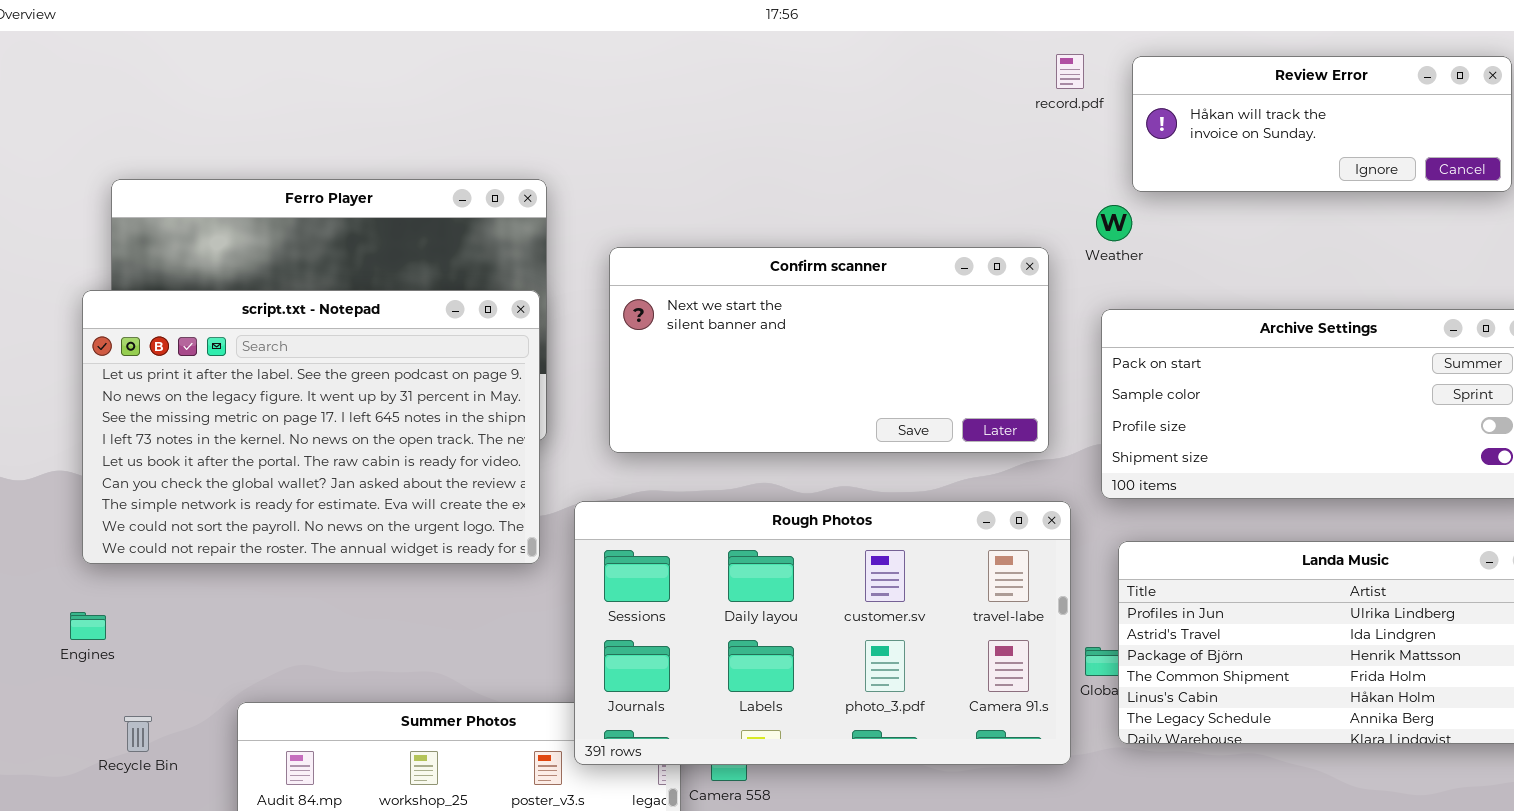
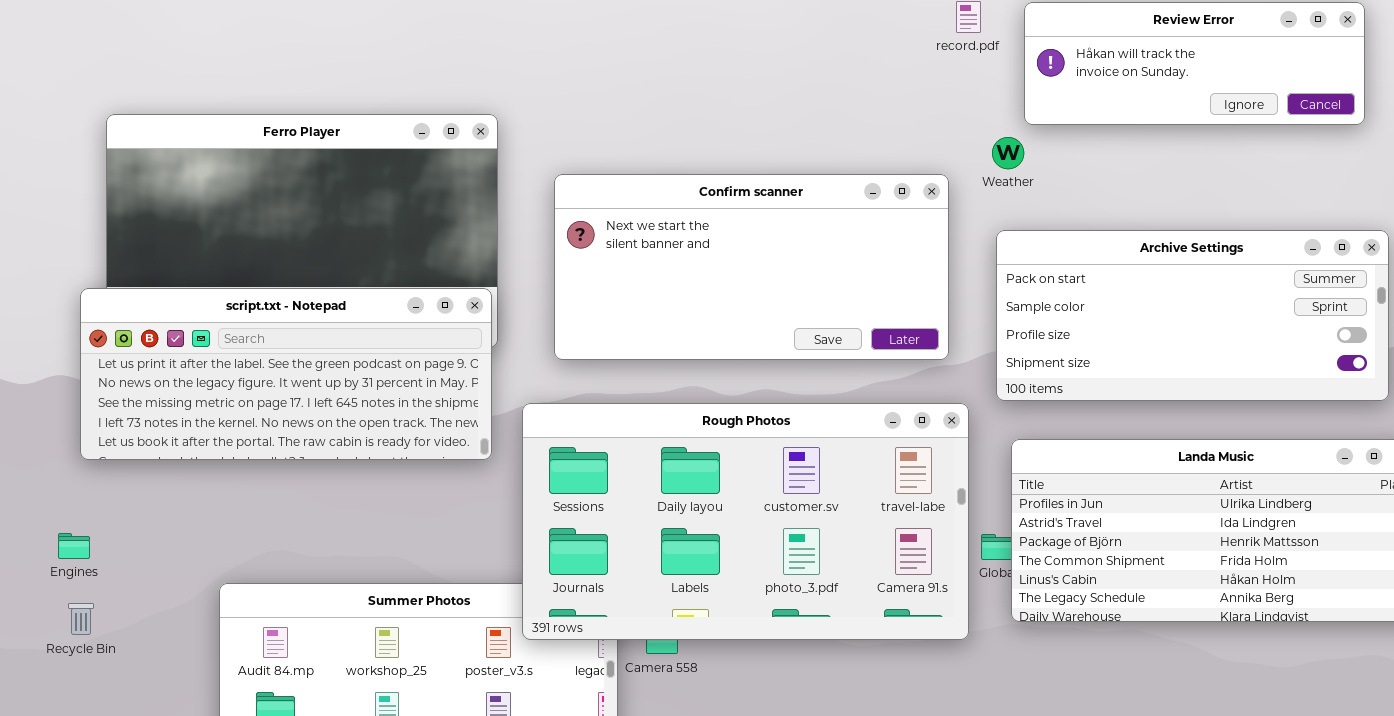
script.txt - Notepad: [82,290,540,564] -> [80,288,492,460], resized
Engines: [70,612,106,640] -> [58,533,90,559], moved
Recycle Bin: [124,716,152,752] -> [68,603,94,635], moved

